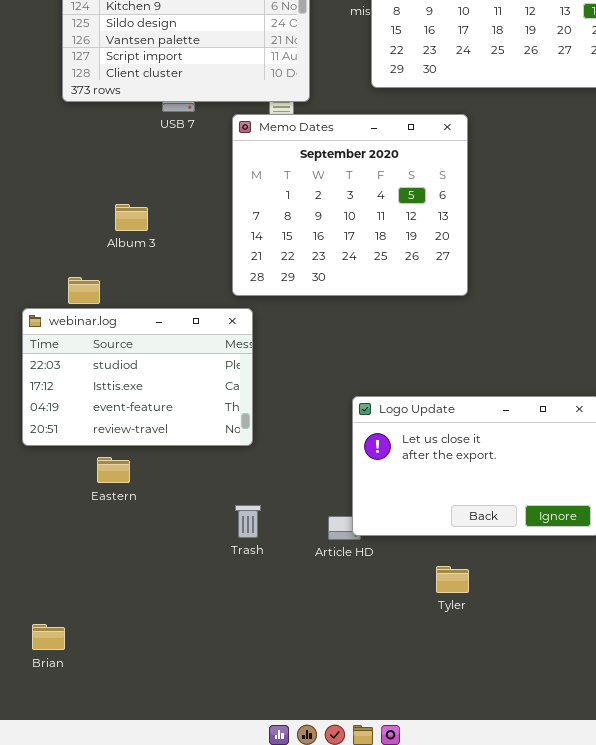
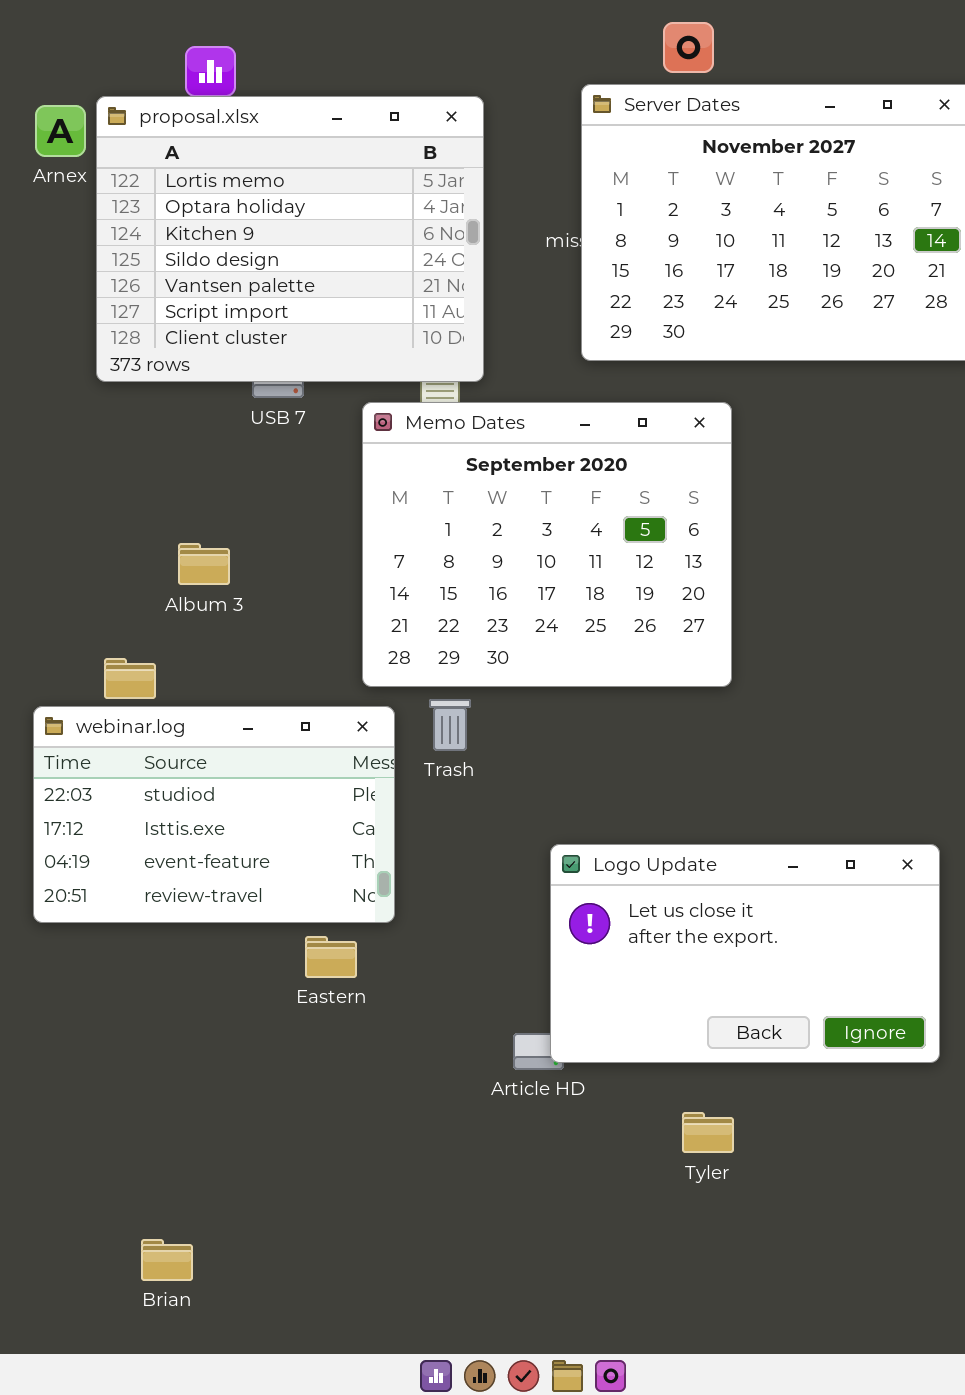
Eastern: [97,457,130,483] -> [305,936,357,978], moved
Trash: [235,505,261,538] -> [429,699,471,751], moved
Brian: [32,624,65,650] -> [141,1239,193,1281], moved

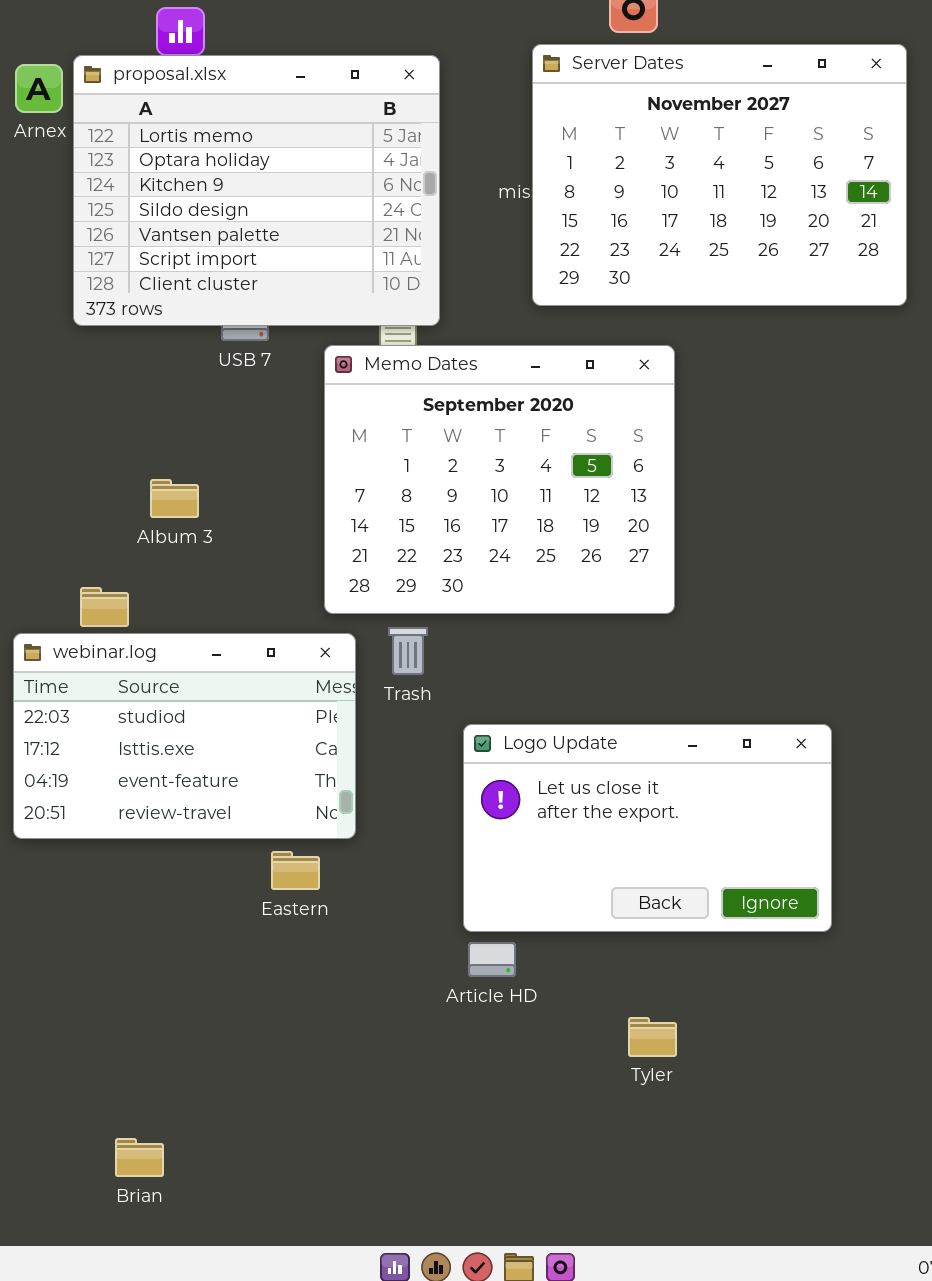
Logo Update: [550,844,940,1063] -> [463,724,832,932], moved

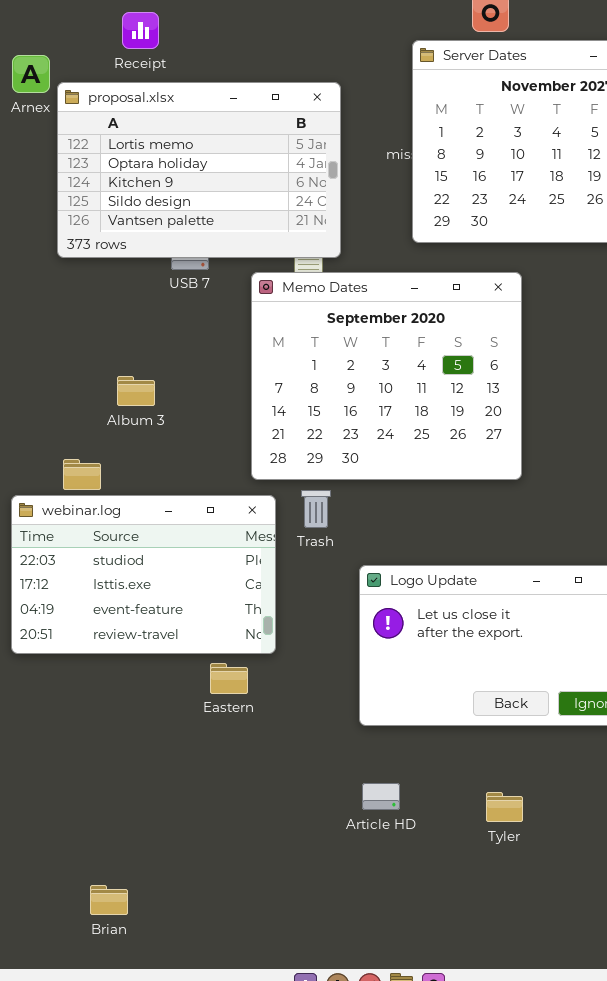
proposal.xlsx: [73,55,440,326] -> [57,82,341,258], resized
Article HD: [468,942,516,977] -> [362,783,400,810], moved

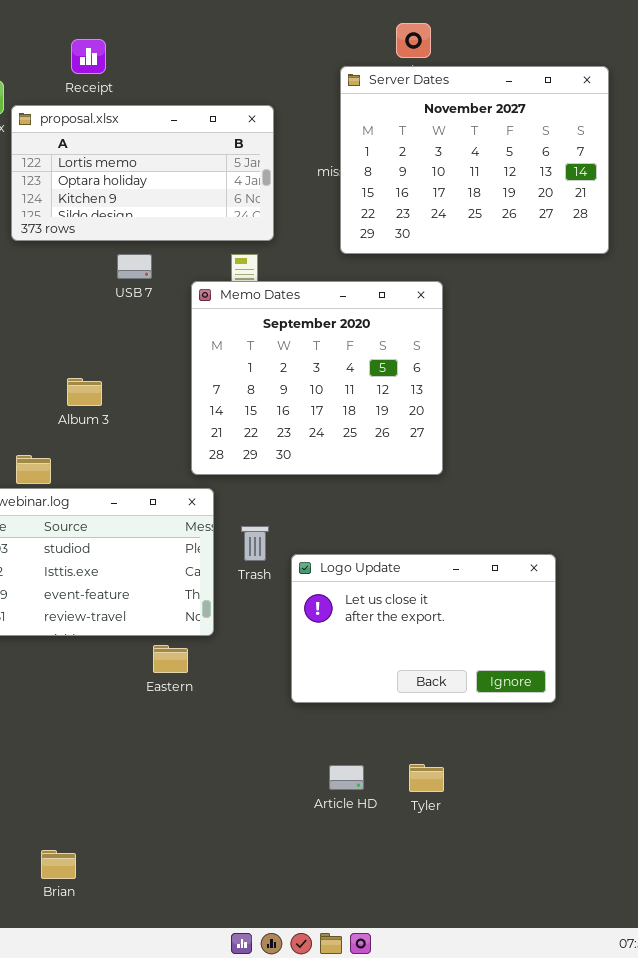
proposal.xlsx: [57,82,341,258] -> [11,105,274,241], resized
Trash: [301,490,331,528] -> [241,526,269,561], moved
Article HD: [362,783,400,810] -> [329,765,364,790], moved

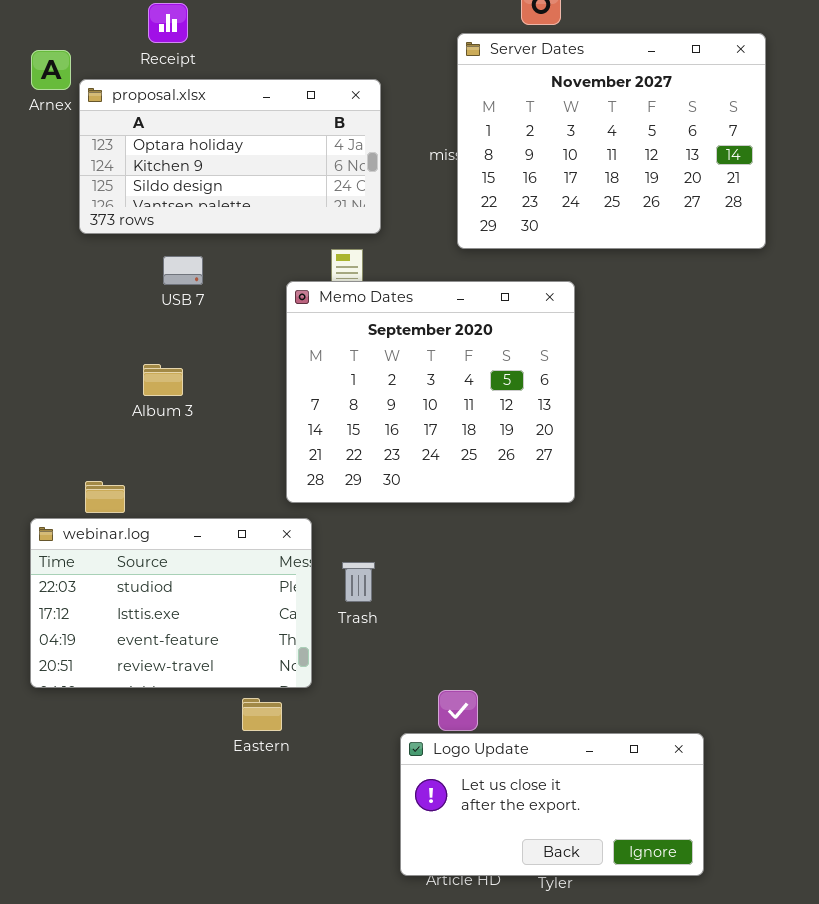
proposal.xlsx: [11,105,274,241] -> [79,79,381,234], scrolled down 1 row
USB 7: [117,254,152,279] -> [163,256,203,285], moved
Album 3: [67,378,102,406] -> [143,364,183,396], moved
Logo Update: [291,554,556,703] -> [400,733,704,876], moved, resized

